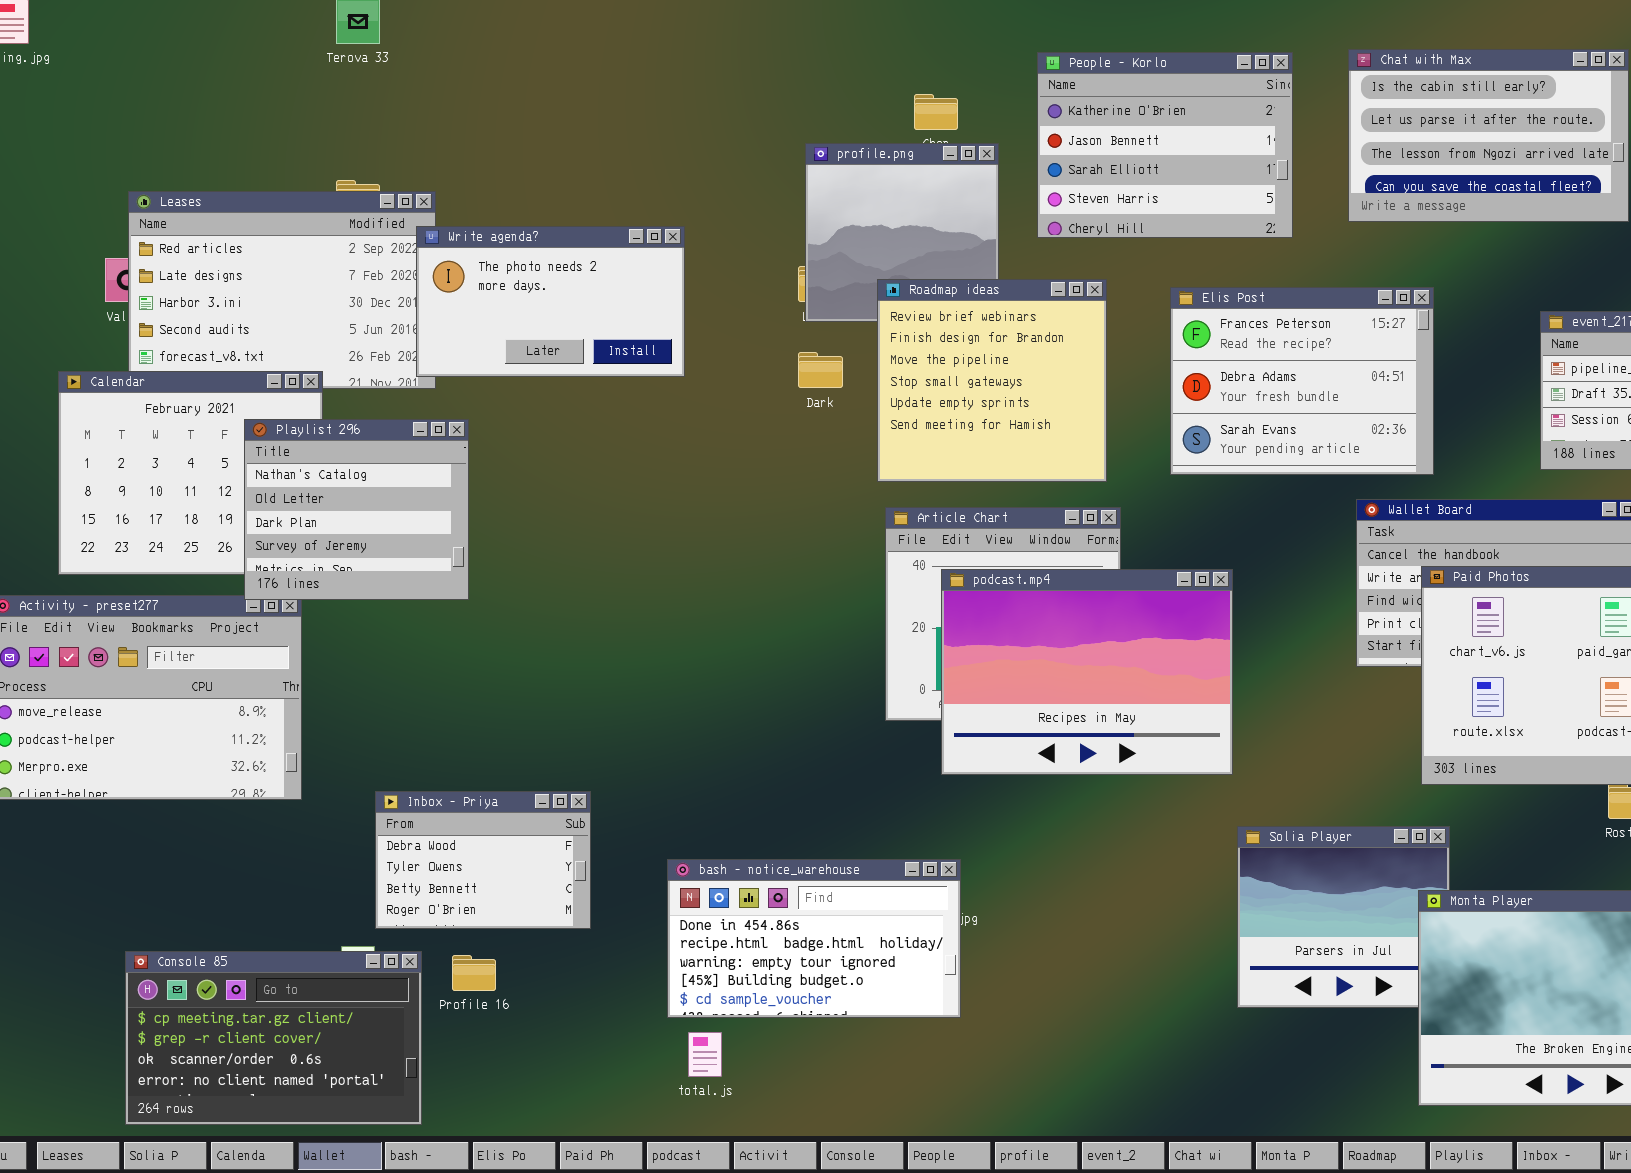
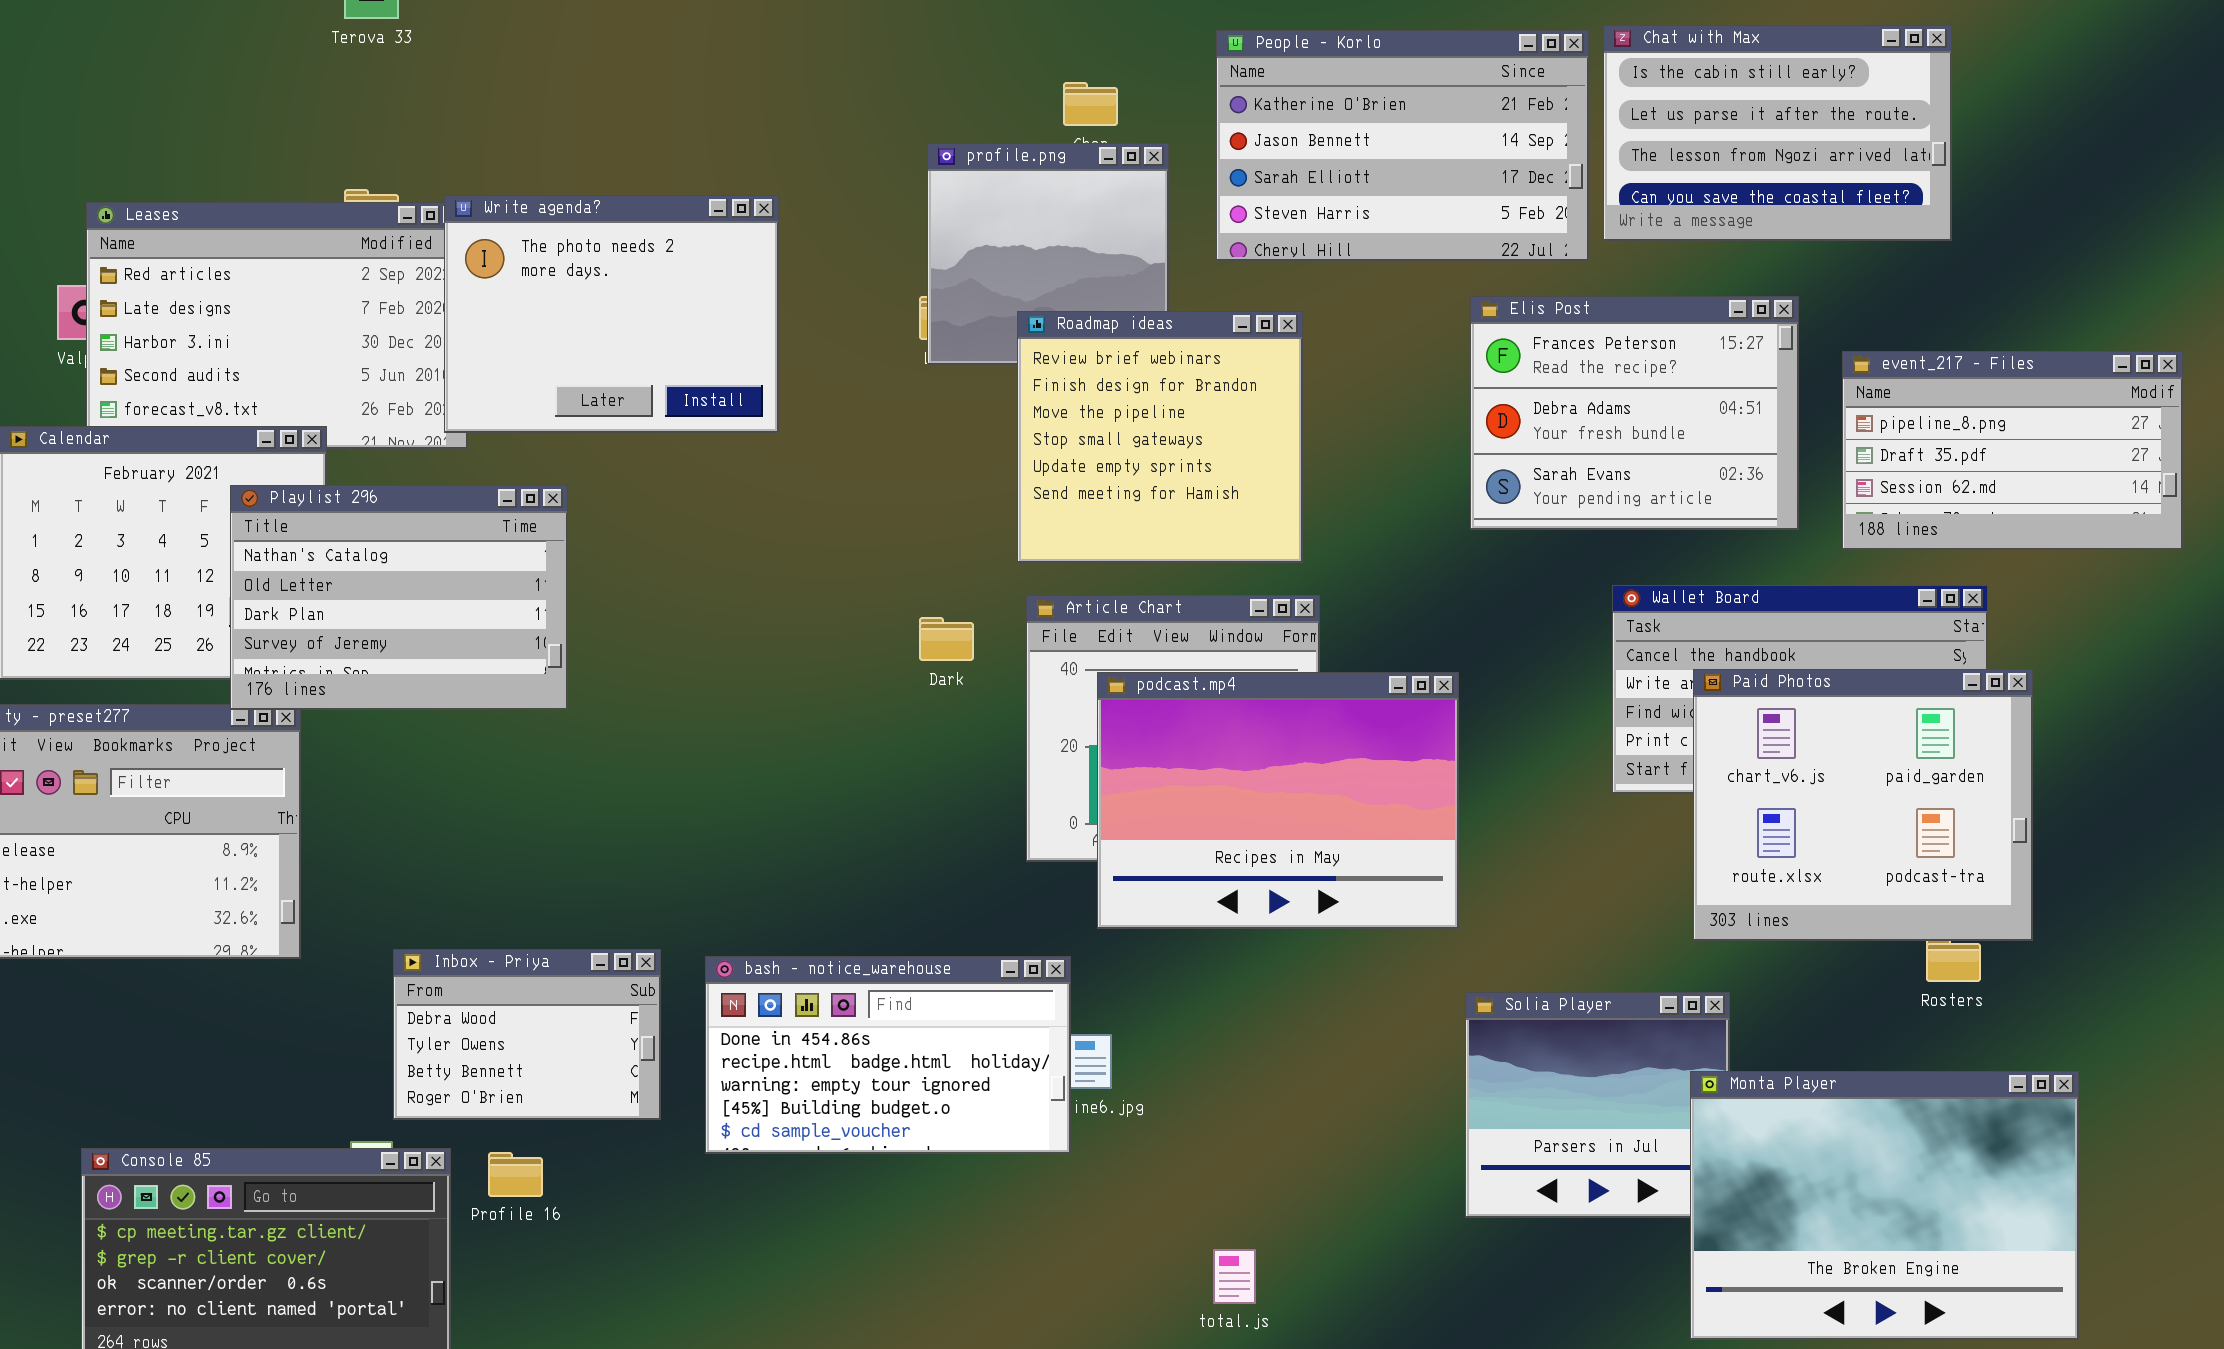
People - Korlo: [1037,52,1293,238] -> [1216,30,1589,261], resized
Write agenda?: [416,226,685,377] -> [444,195,779,433], resized
Elis Post: [1170,287,1434,475] -> [1470,296,1799,530], moved
Dark: [798,352,843,388] -> [919,617,974,661], moved
Playlist 296: [244,419,469,600] -> [230,485,568,710], resized
bash - notice_warehouse: [667,859,961,1018] -> [705,956,1071,1154], moved
total.js: [688,1032,722,1077] -> [1213,1249,1256,1304], moved

